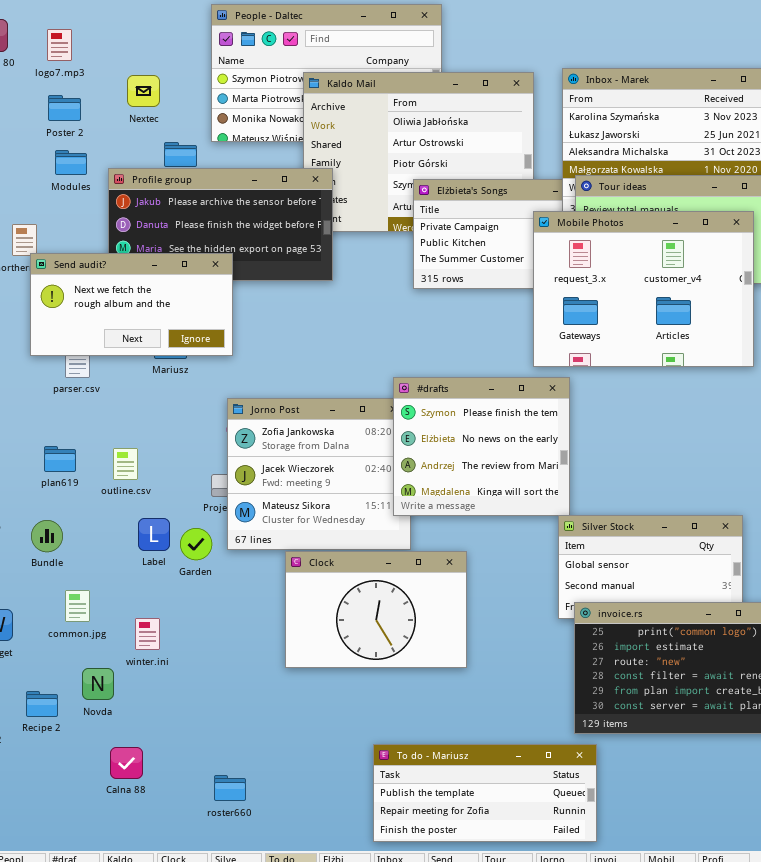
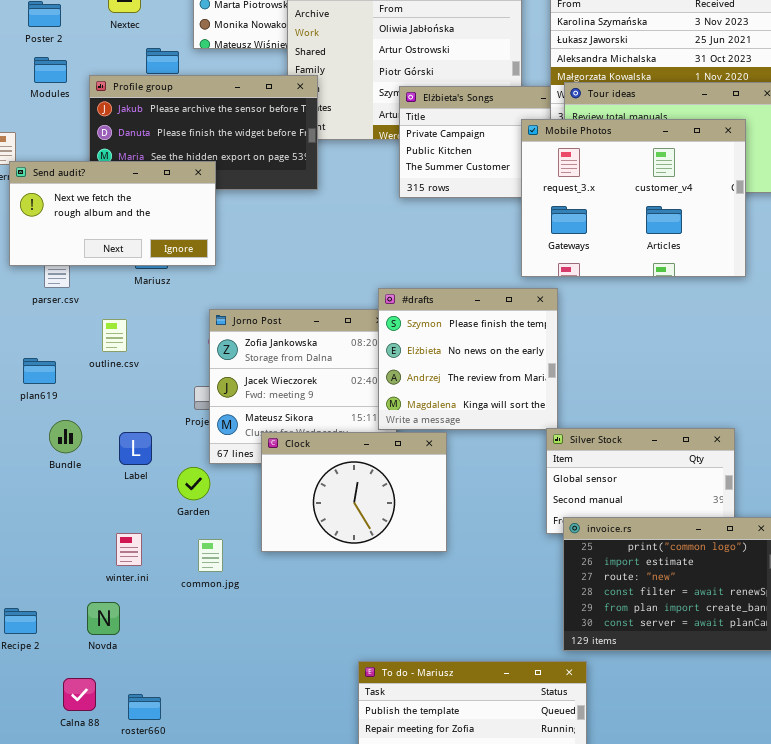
outline.csv: [113,448,138,480] -> [102,319,127,352], moved
Bundle: [31,520,63,552] -> [49,420,82,453], moved
Garden: [180,528,212,560] -> [177,467,210,500], moved
Clock: [285,551,467,668] -> [261,432,447,552], moved
common.jpg: [65,590,90,622] -> [198,539,223,572], moved
Novda: [82,668,114,700] -> [87,602,120,635], moved
Calna 88: [110,747,143,779] -> [63,678,96,711], moved
roster660: [214,775,246,801] -> [128,694,161,720], moved

